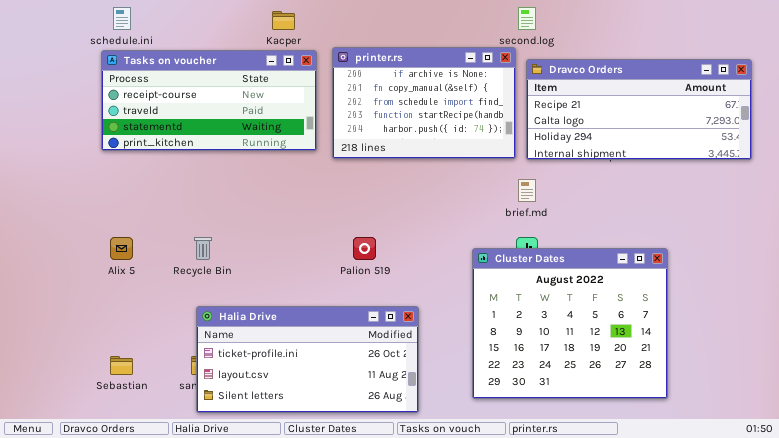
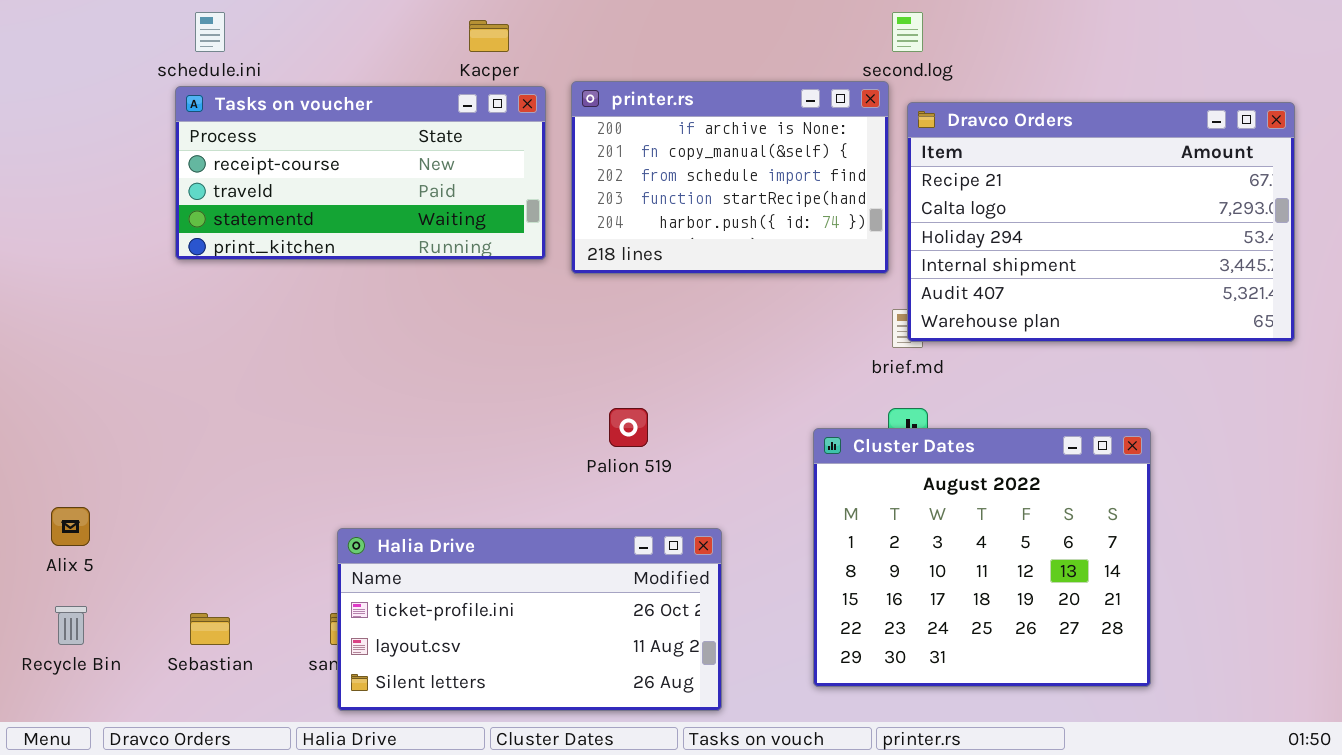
Dravco Orders: [526,59,752,160] -> [907,102,1295,342], resized
Alix 5: [110,237,133,260] -> [51,507,90,546], moved
Recycle Bin: [194,237,212,260] -> [55,606,87,645], moved

